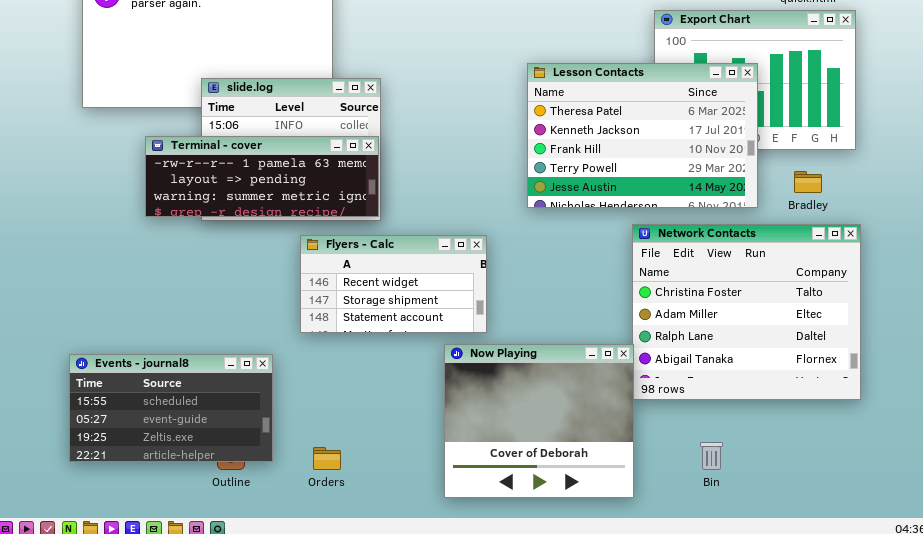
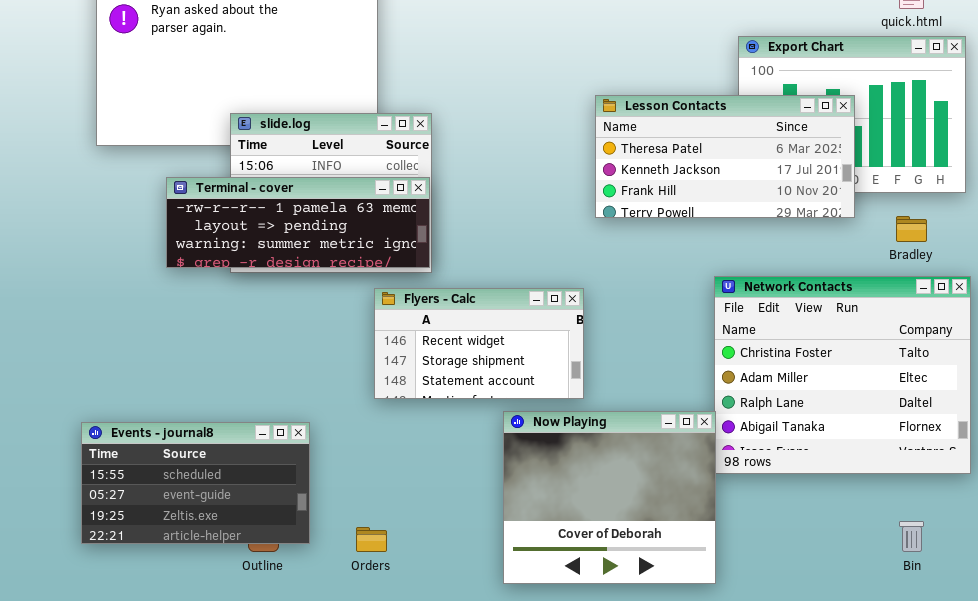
Lesson Contacts: [527,63,758,208] -> [595,95,855,218], resized
Flyers - Calc: [300,235,487,333] -> [374,288,584,399], moved
Bin: [700,442,723,470] -> [899,521,924,552], moved

